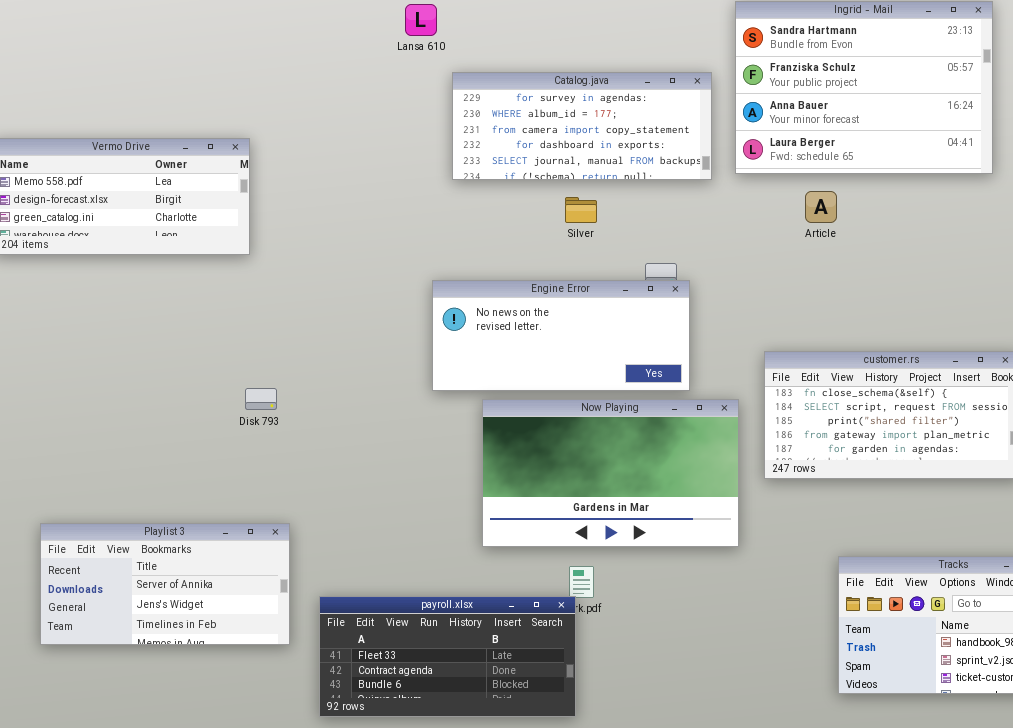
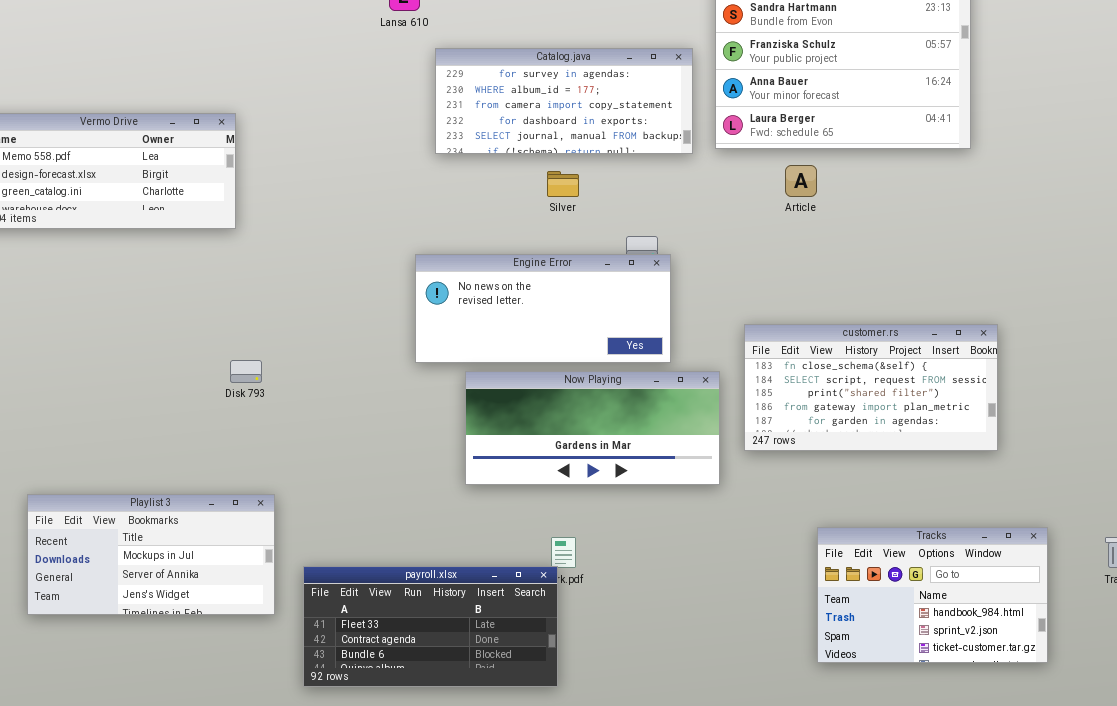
Now Playing: [482,399,739,547] -> [465,371,720,485], resized
Playlist 3: [40,523,290,645] -> [27,494,275,615], scrolled up 1 row

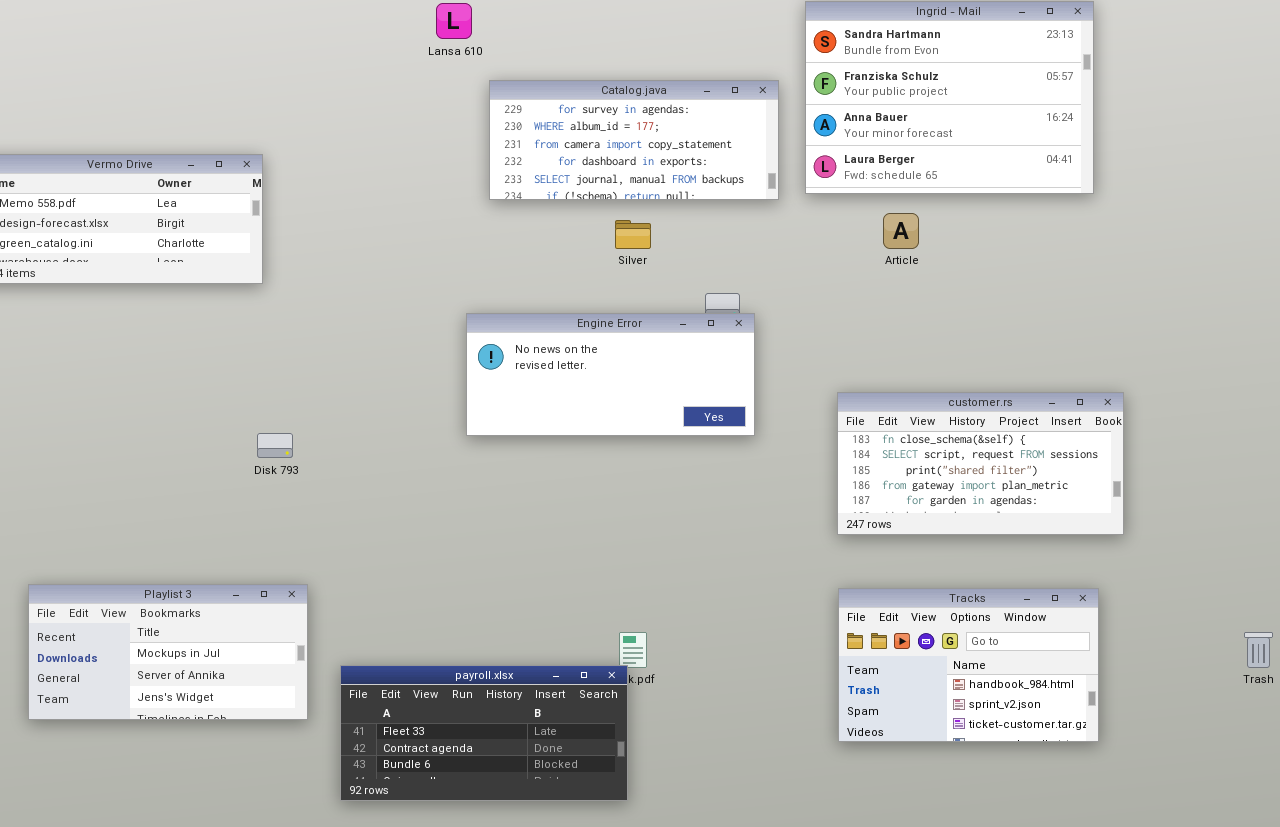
Now Playing: [465,371,720,485] -> none, closed
Tracks: [817,527,1048,663] -> [838,588,1099,742], moved

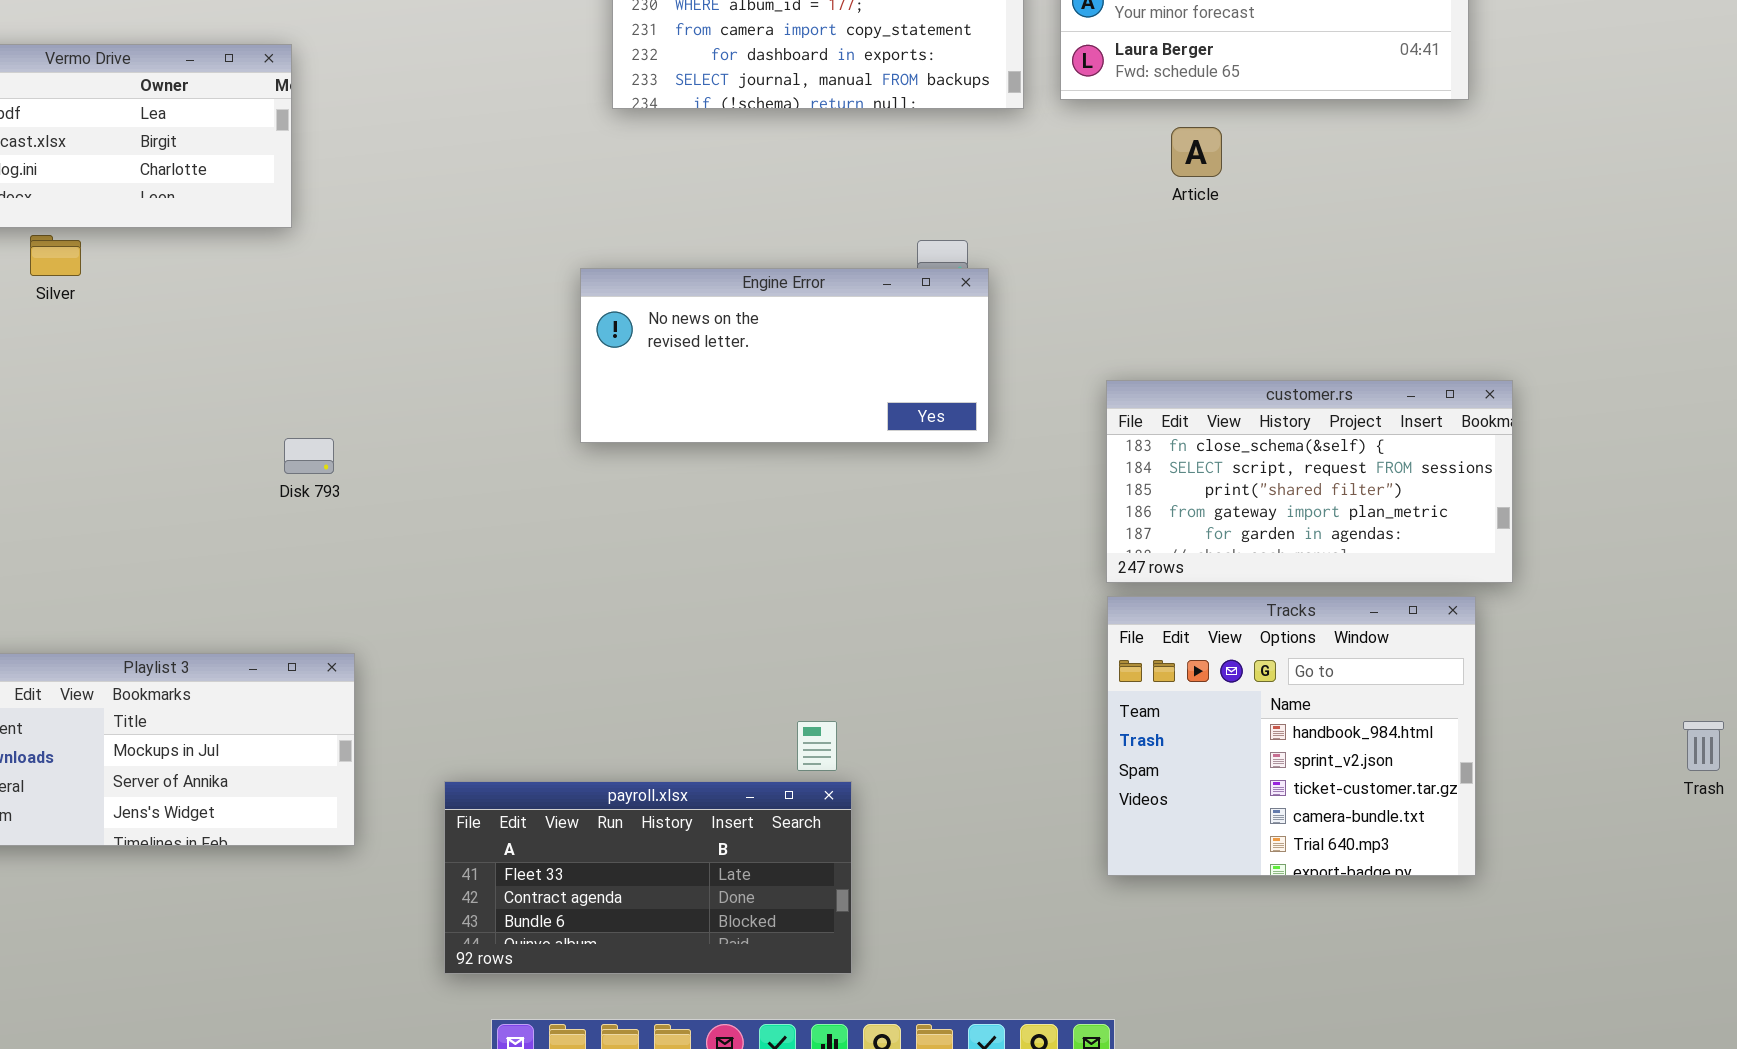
Silver: [615,220,651,249] -> [30,235,81,276], moved
Tracks: [838,588,1099,742] -> [1107,596,1476,876], resized
payroll.xlsx: [340,665,628,801] -> [444,781,852,974], moved

